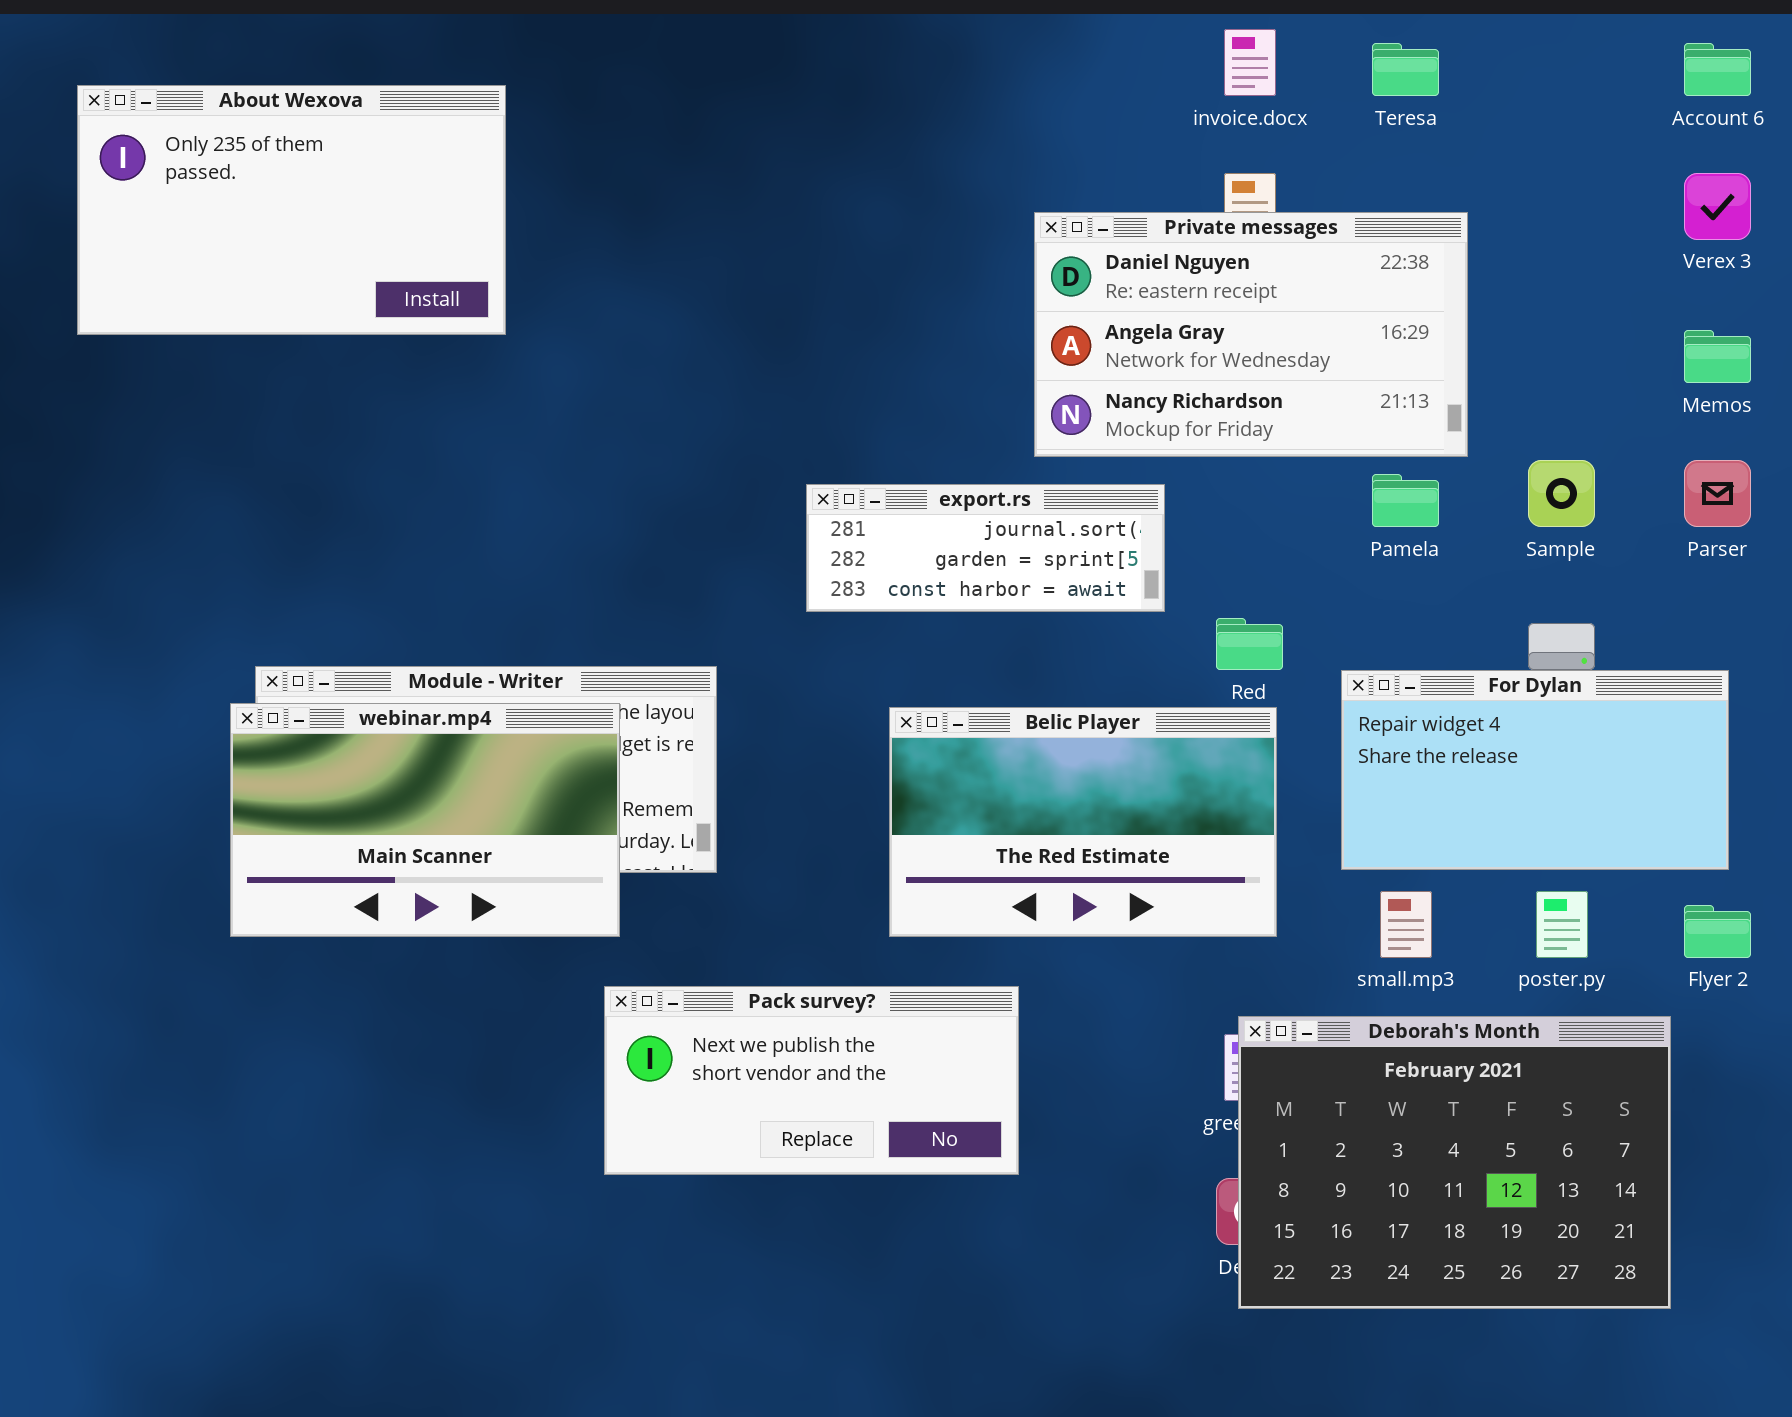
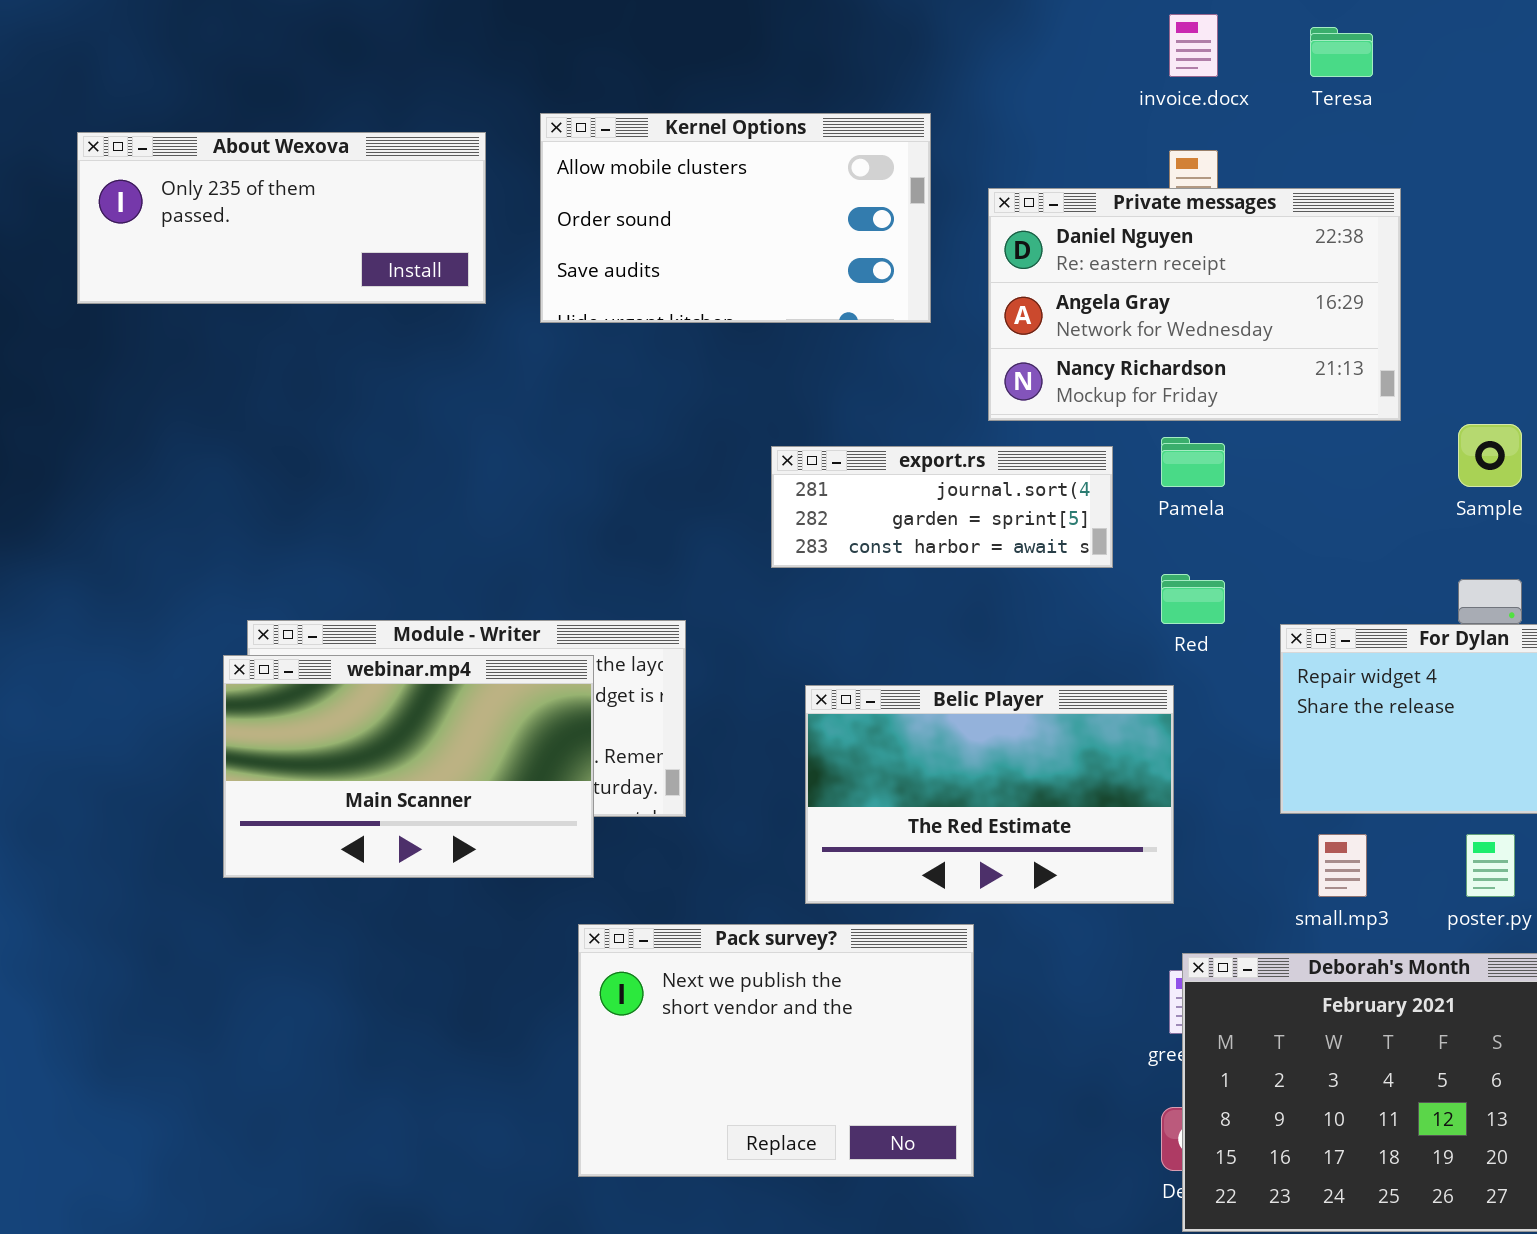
About Wexova: [77,85,506,335] -> [77,132,486,304], resized
Kernel Options: none -> [540,113,931,323], opened
Pamela: [1372,474,1439,527] -> [1161,437,1225,487], moved
Belic Player: [889,707,1277,937] -> [805,685,1174,904], moved
Pack survey?: [604,986,1019,1175] -> [578,924,974,1177], resized

